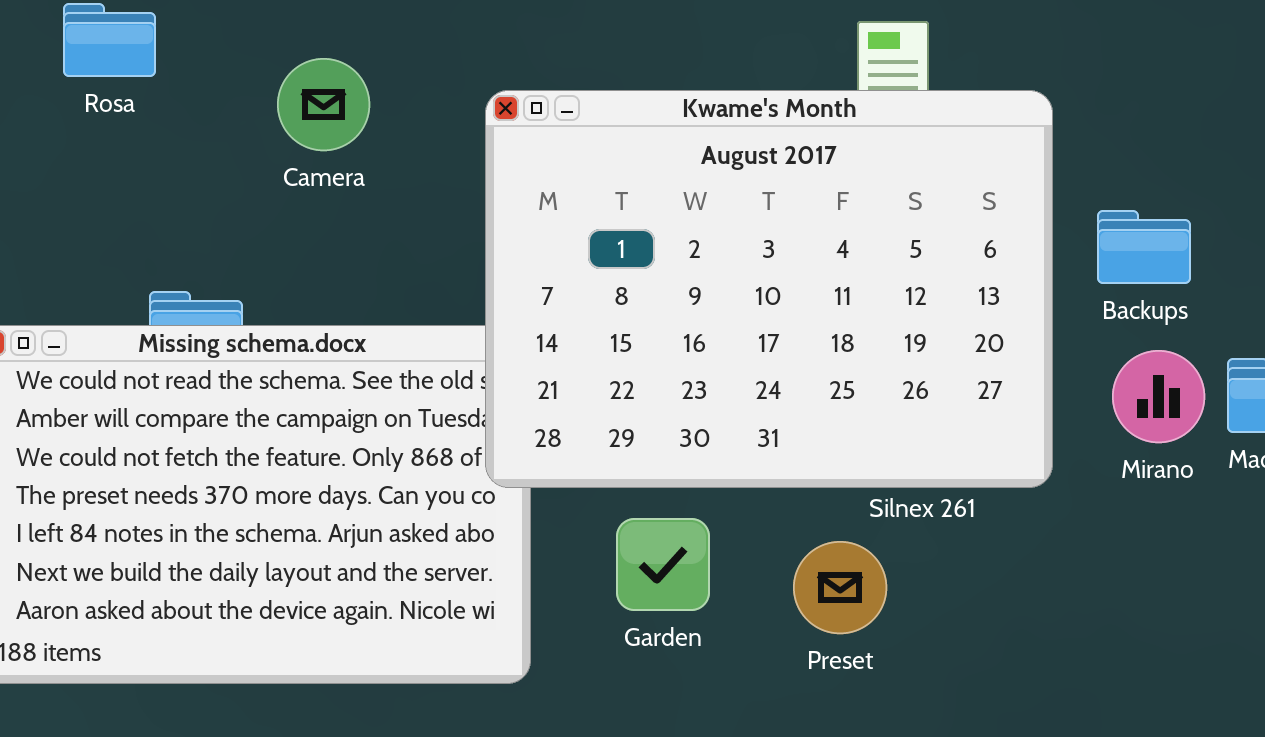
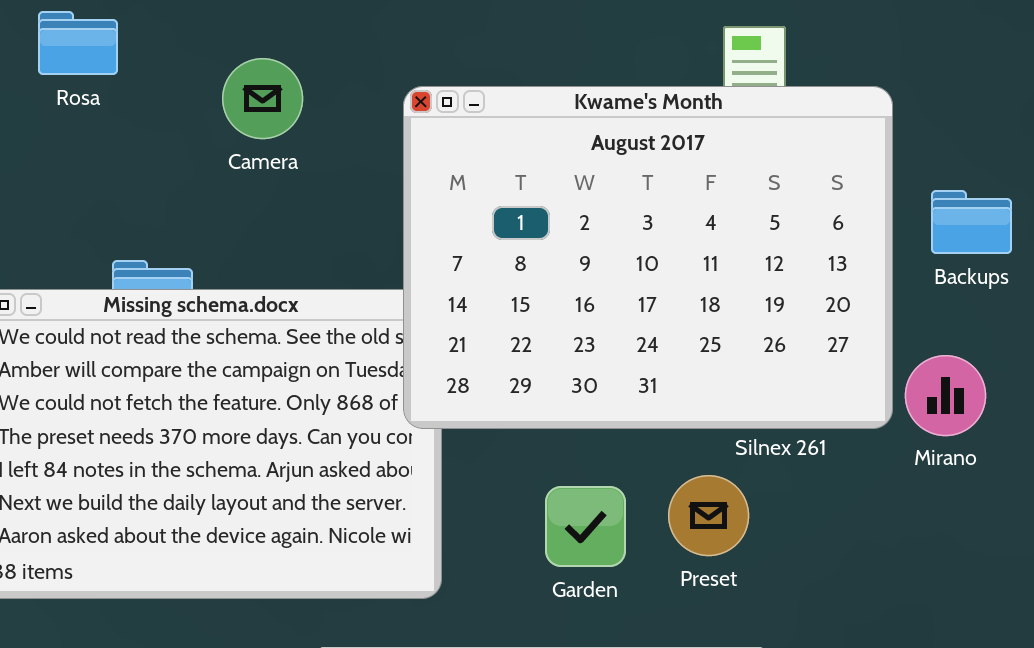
Mirano: [1112,350,1205,443] -> [905,355,986,436], moved
Garden: [616,518,710,611] -> [545,486,626,567], moved

